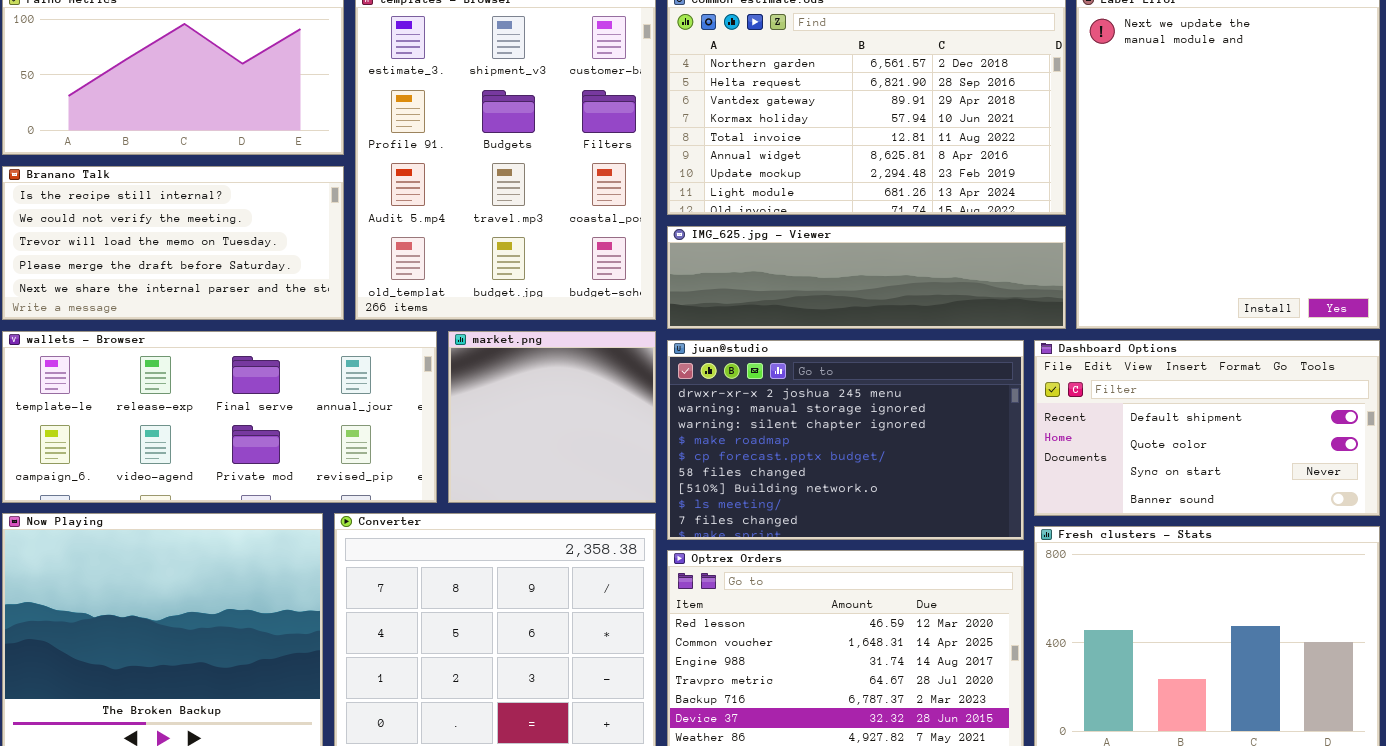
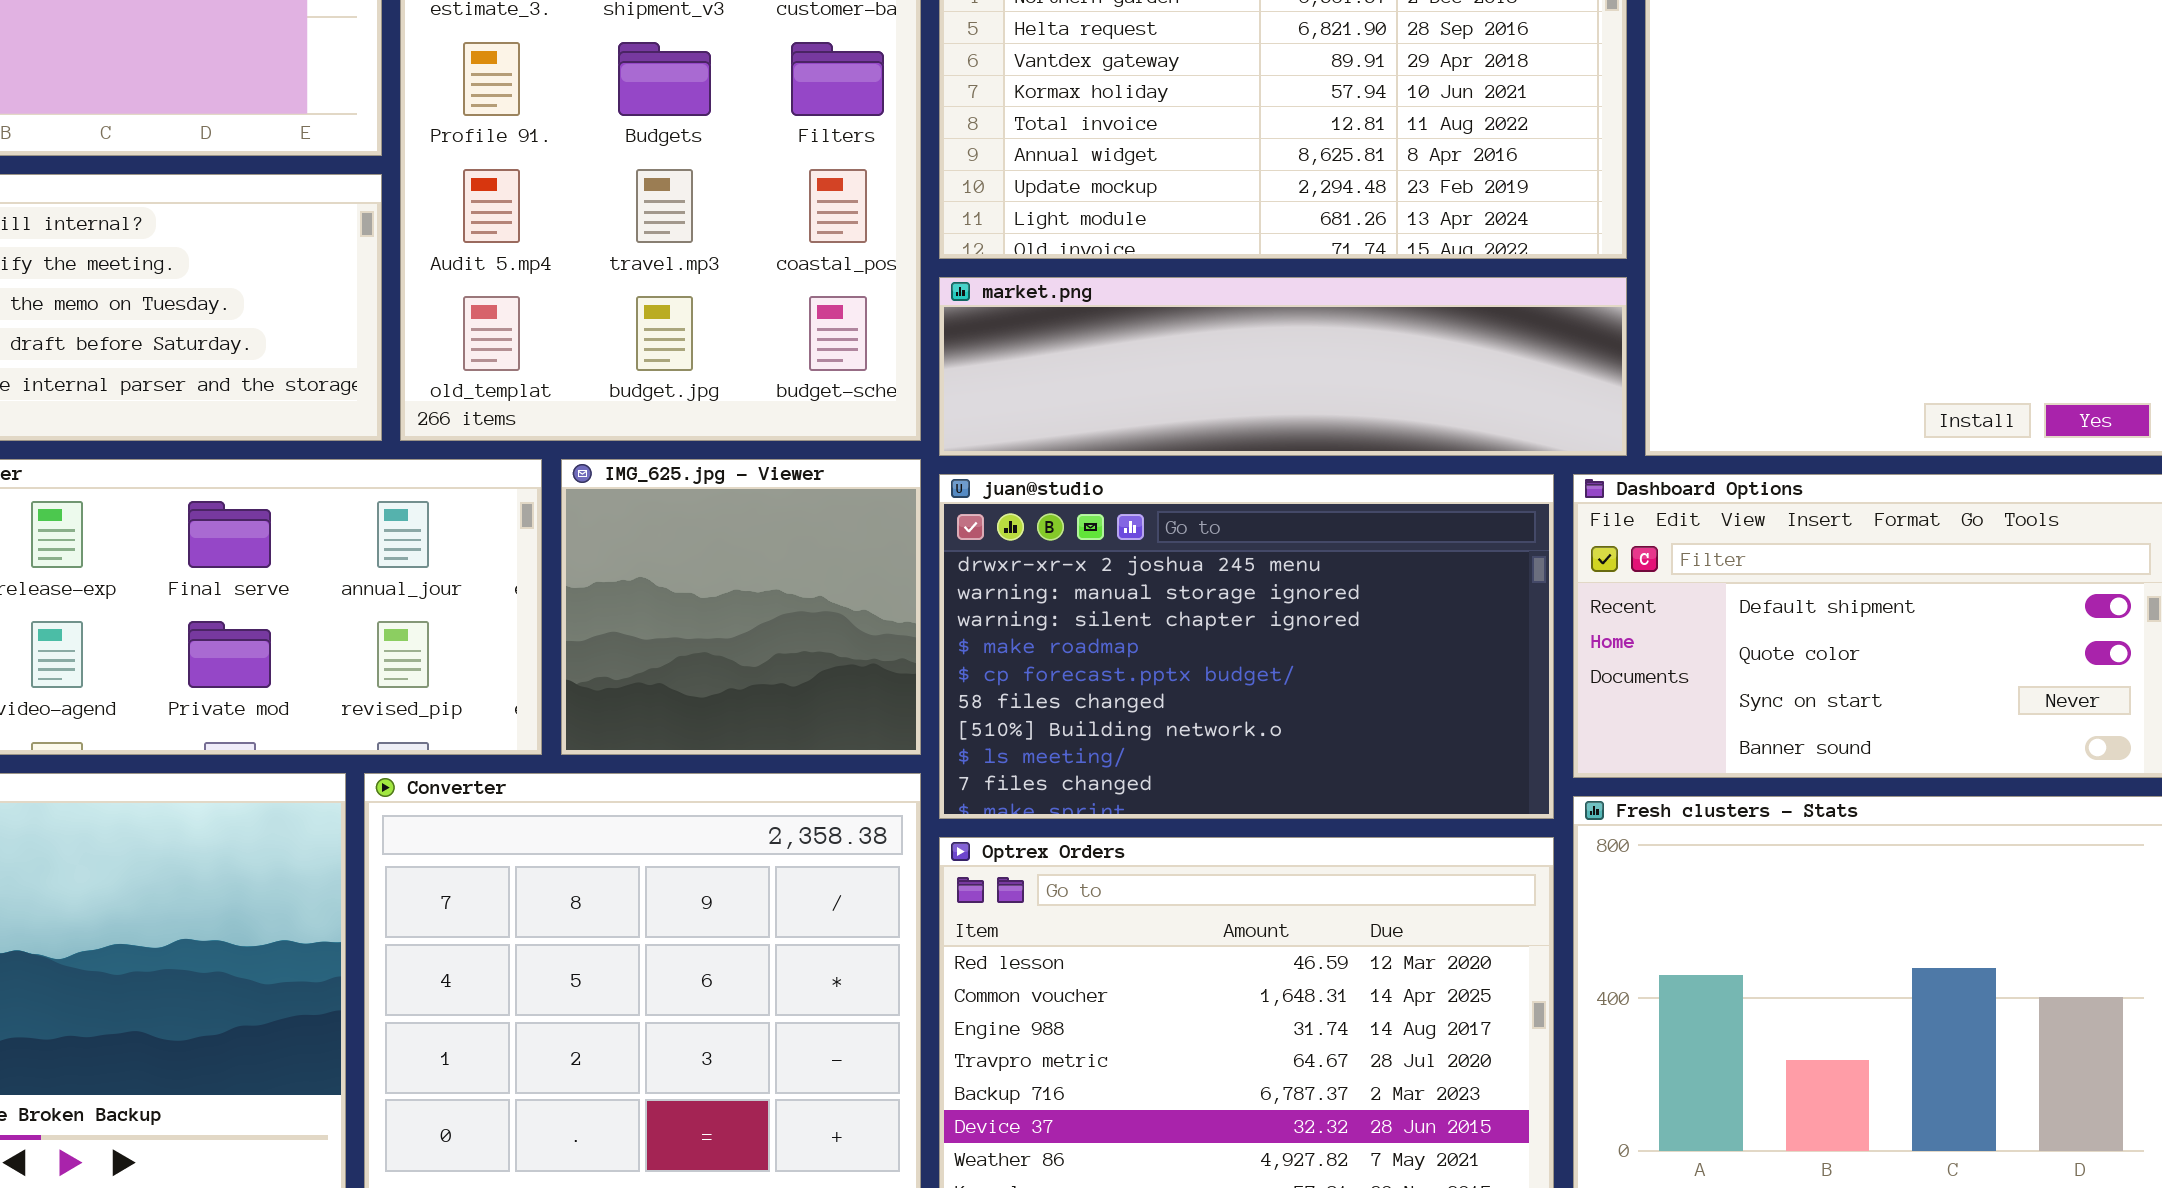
IMG_625.jpg - Viewer: [667,226,1066,329] -> [561,459,921,755], moved, resized
market.png: [448,331,656,503] -> [939,277,1627,456], moved, resized

